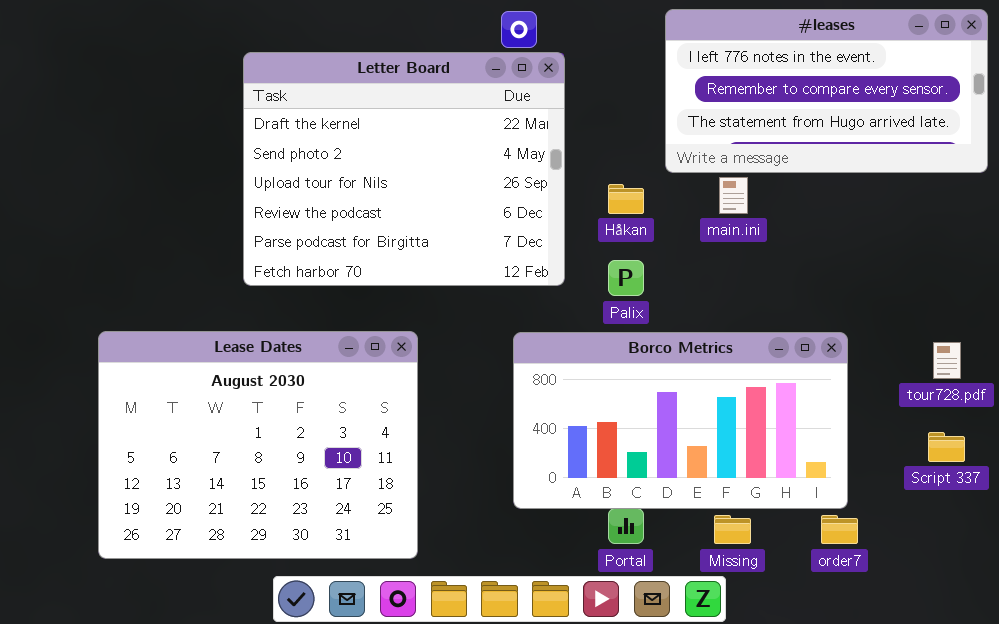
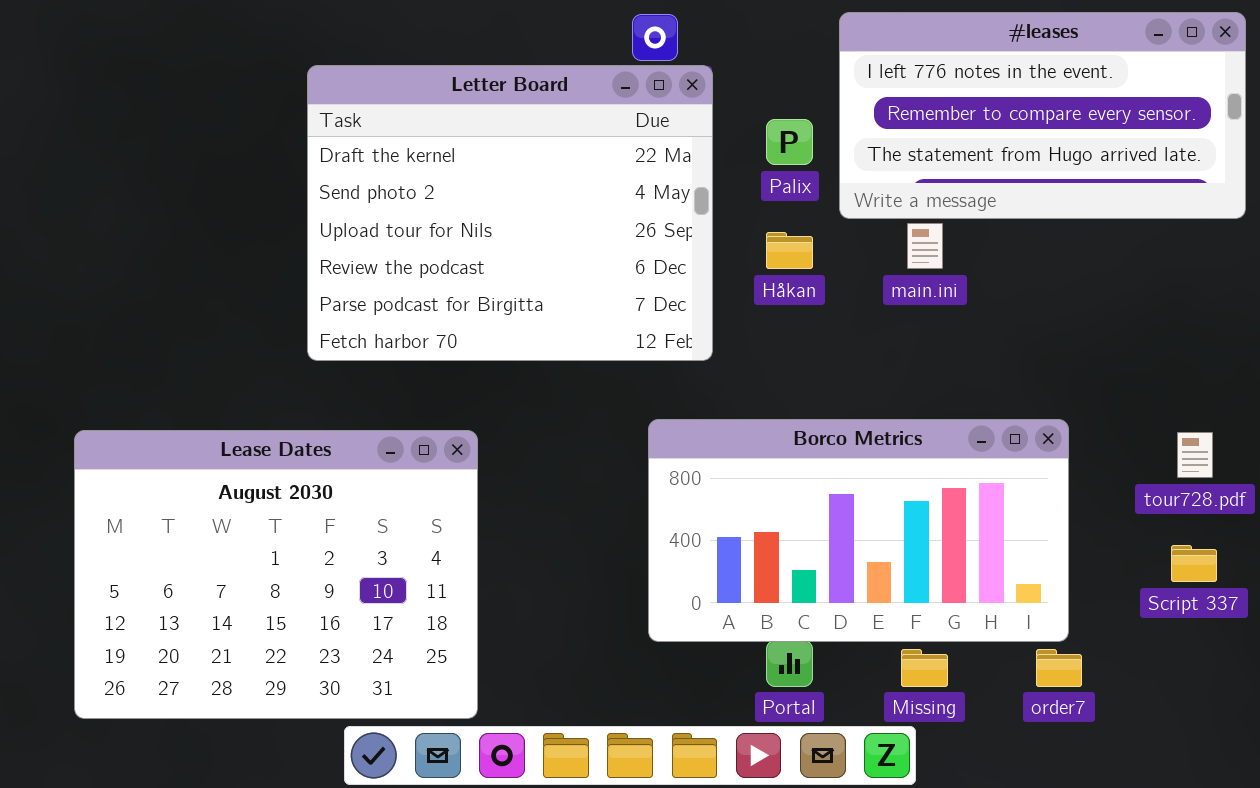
Palix: [608,260,644,296] -> [766,119,813,165], moved
Lease Dates: [98,331,418,559] -> [74,430,478,719], moved

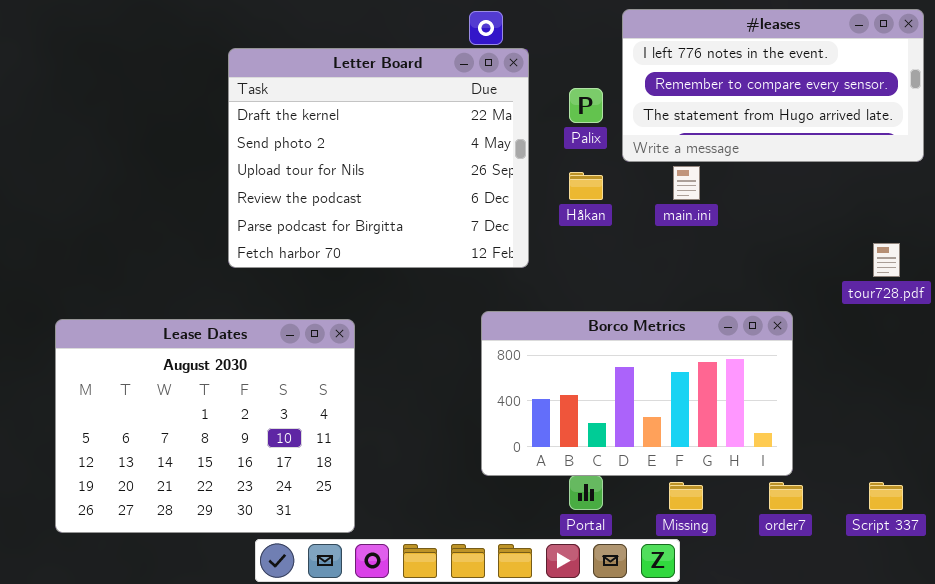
tour728.pdf: [1177,432,1213,478] -> [873,243,900,277], moved
Script 337: [1171,545,1217,582] -> [869,482,903,510], moved

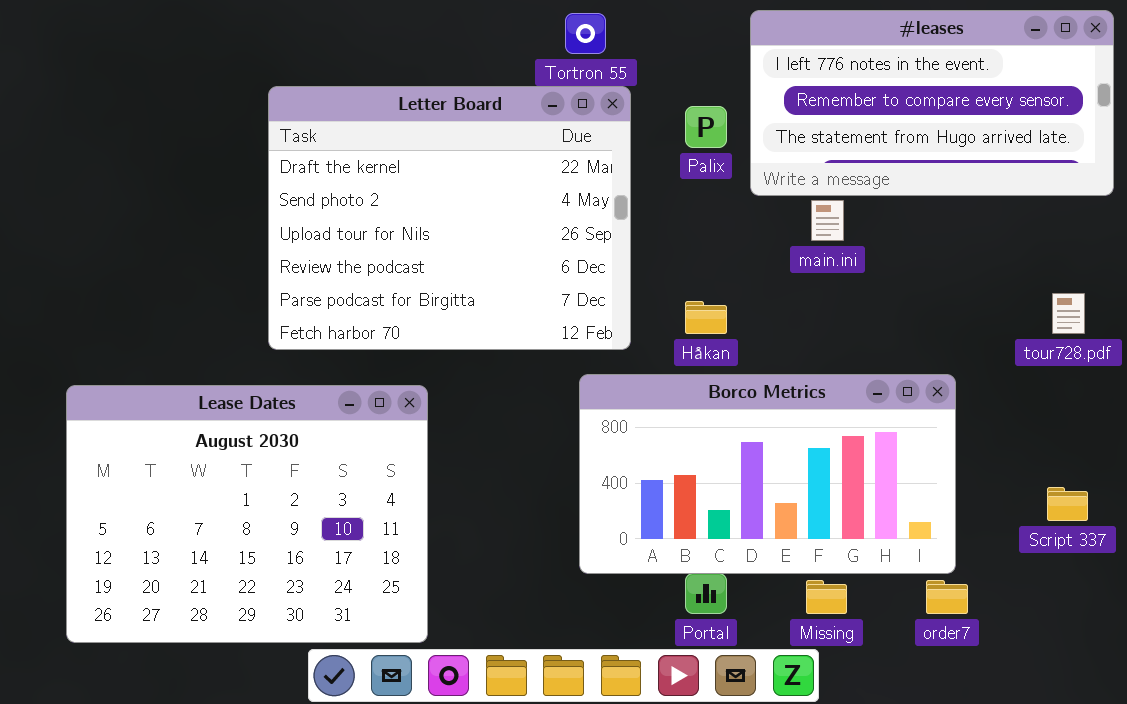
Letter Board: [228,48,529,268] -> [268,86,631,350], moved
Håkan: [569,172,603,200] -> [685,301,727,334], moved
Script 337: [869,482,903,510] -> [1047,487,1088,521], moved

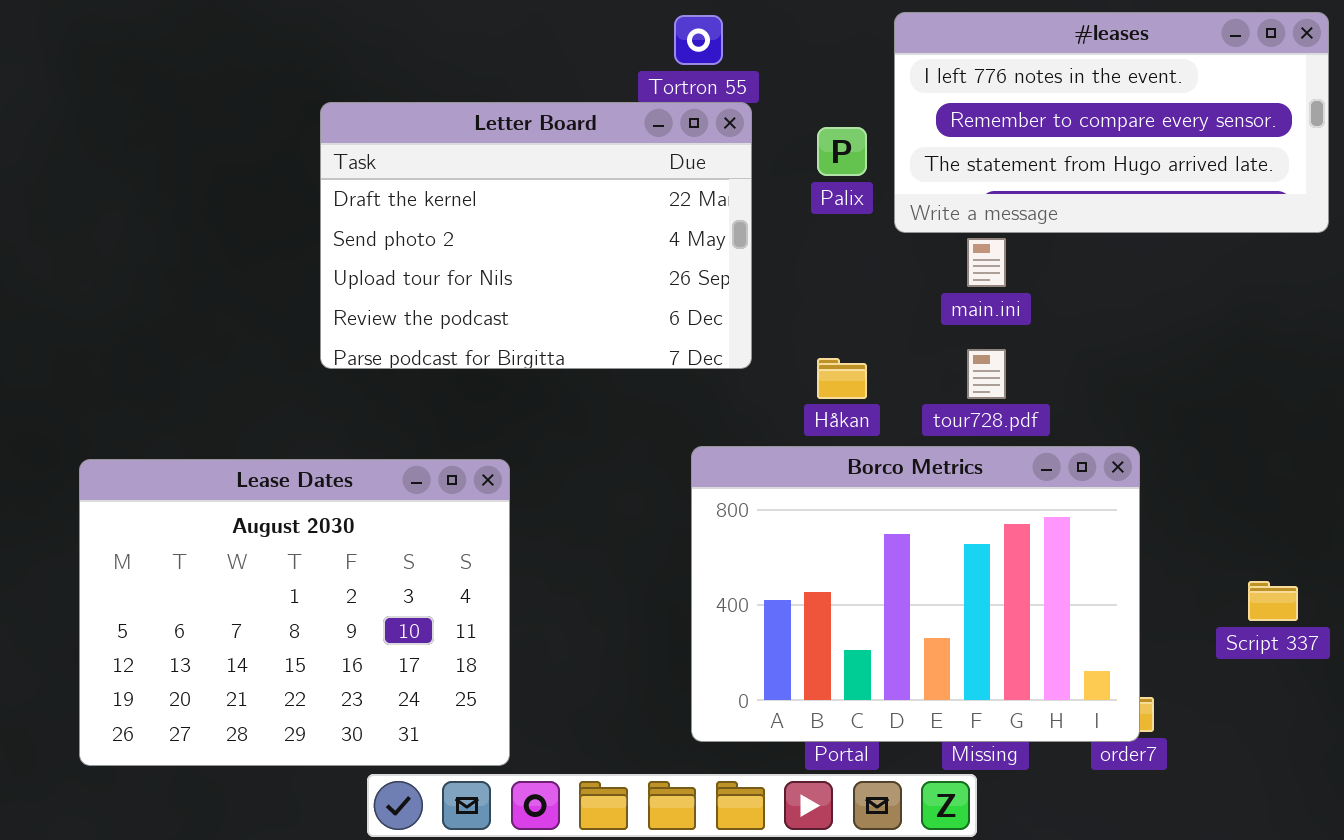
Letter Board: [268,86,631,350] -> [320,102,752,369], resized
tour728.pdf: [1052,293,1085,334] -> [967,349,1006,399], moved
Borco Metrics: [579,374,956,574] -> [691,446,1140,742], resized

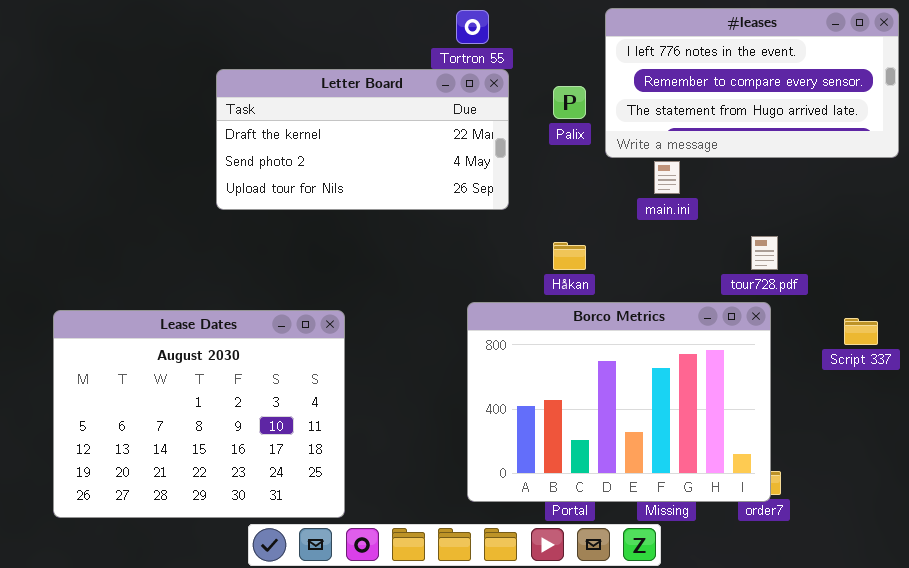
Letter Board: [320,102,752,369] -> [216,69,509,210], resized
tour728.pdf: [967,349,1006,399] -> [751,236,778,270], moved
Script 337: [1248,581,1298,621] -> [844,318,878,345], moved

